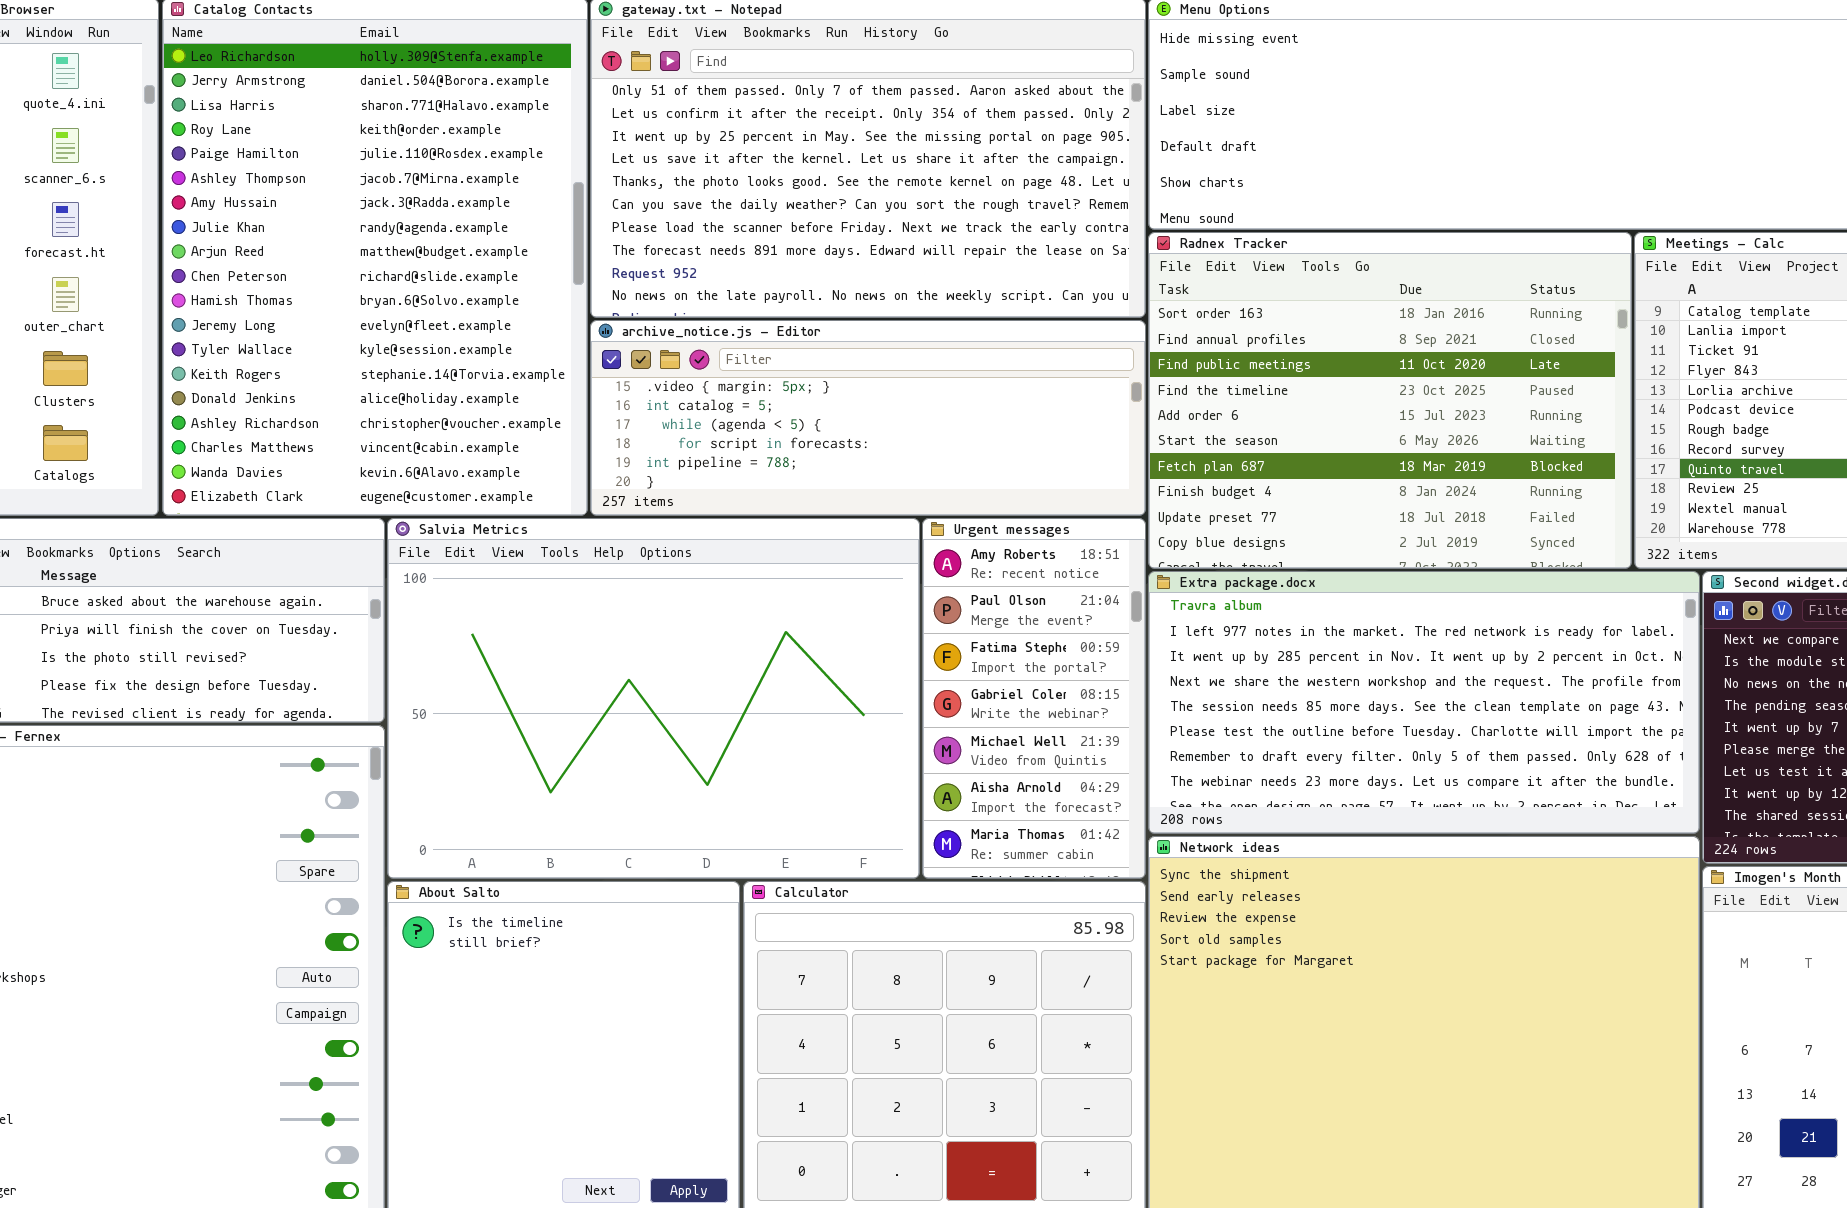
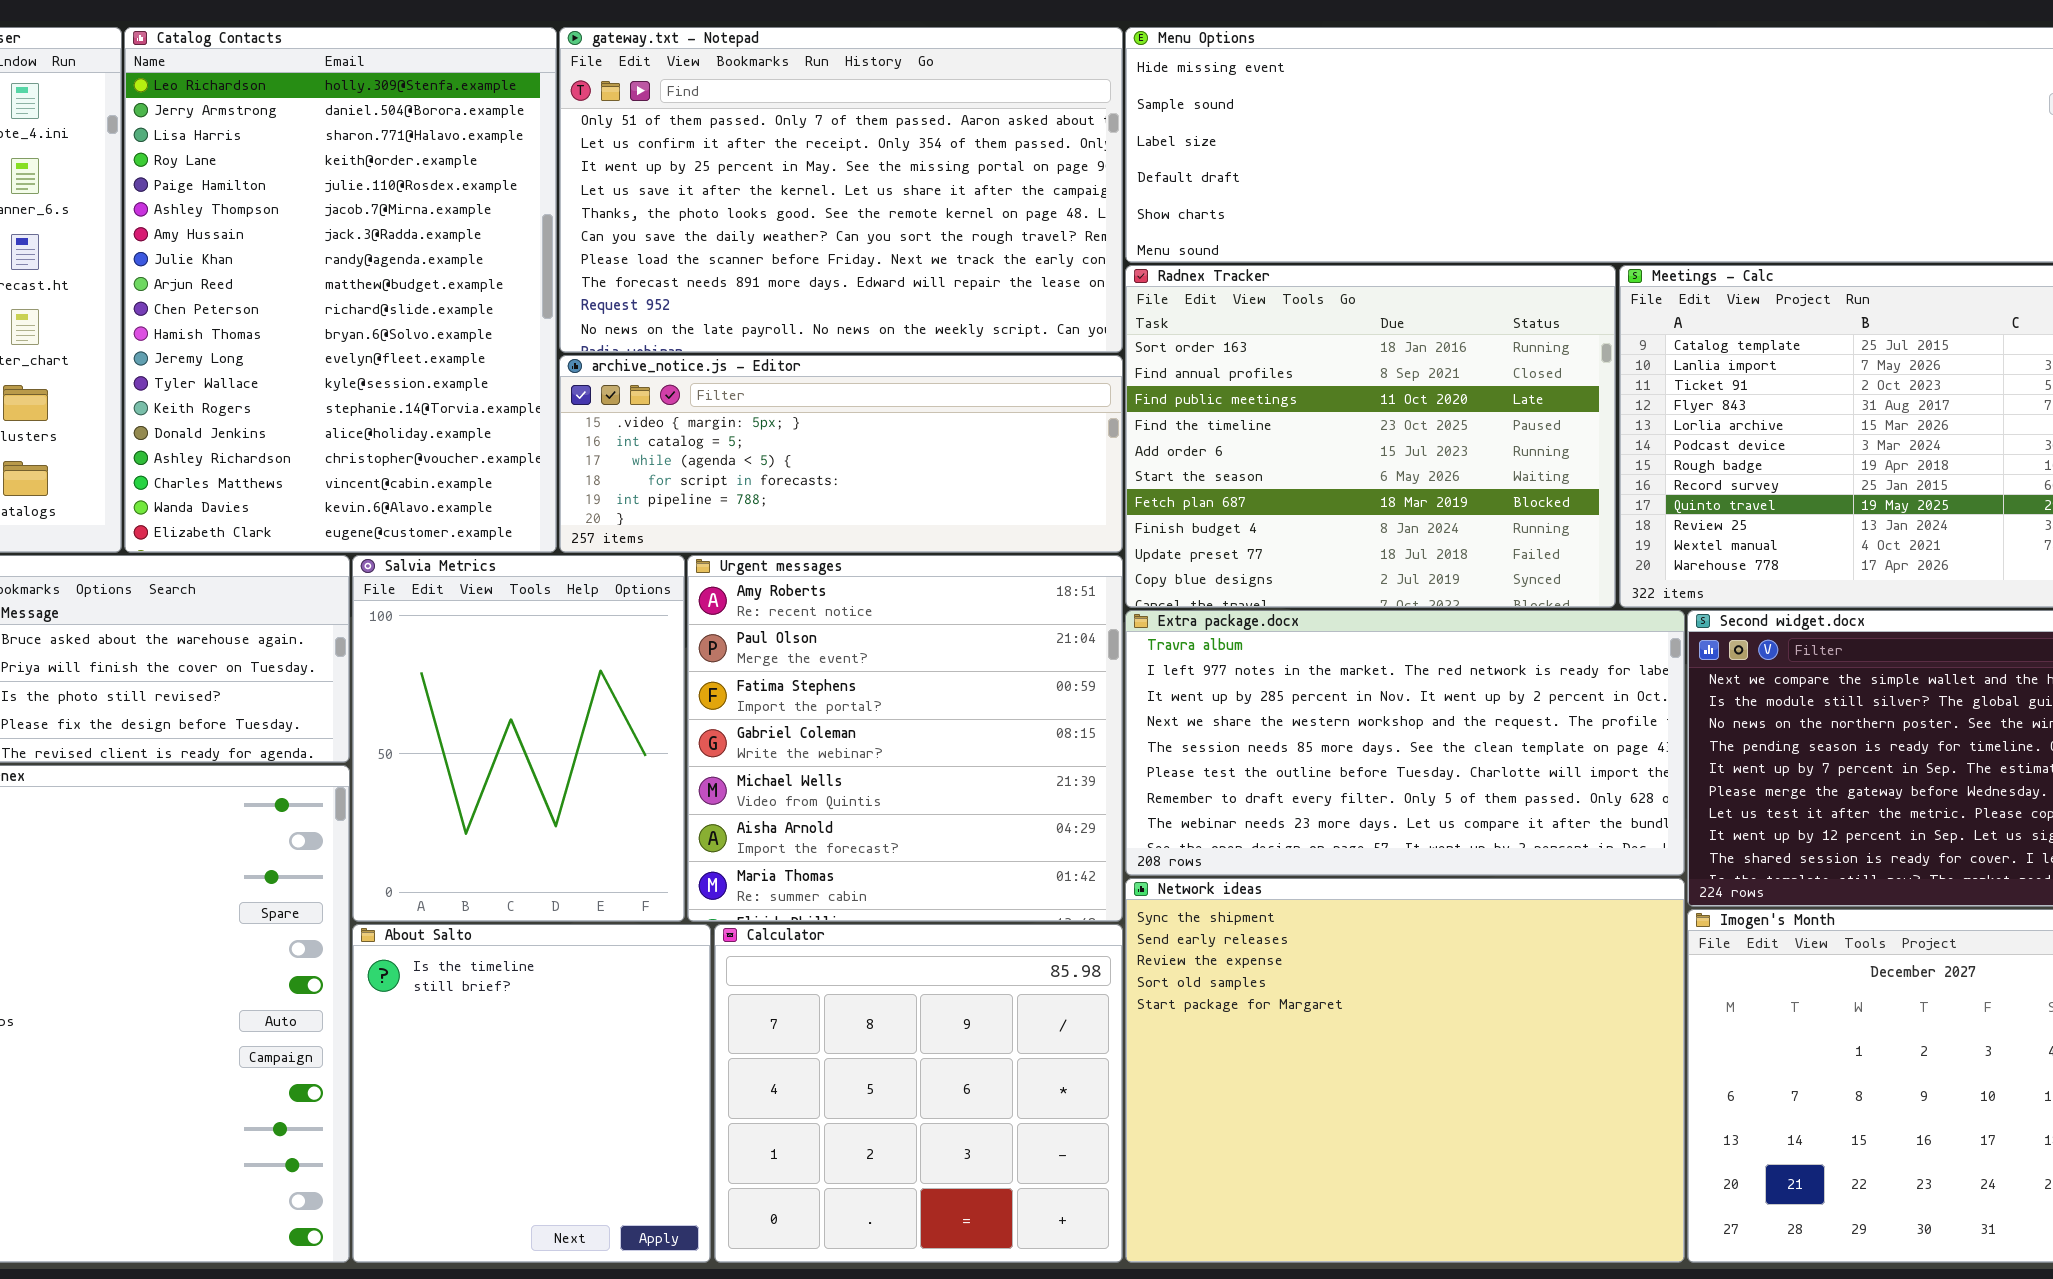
Salvia Metrics: [387,518,920,879] -> [352,555,685,922], resized
Urgent messages: [922,518,1146,879] -> [687,555,1123,922], resized

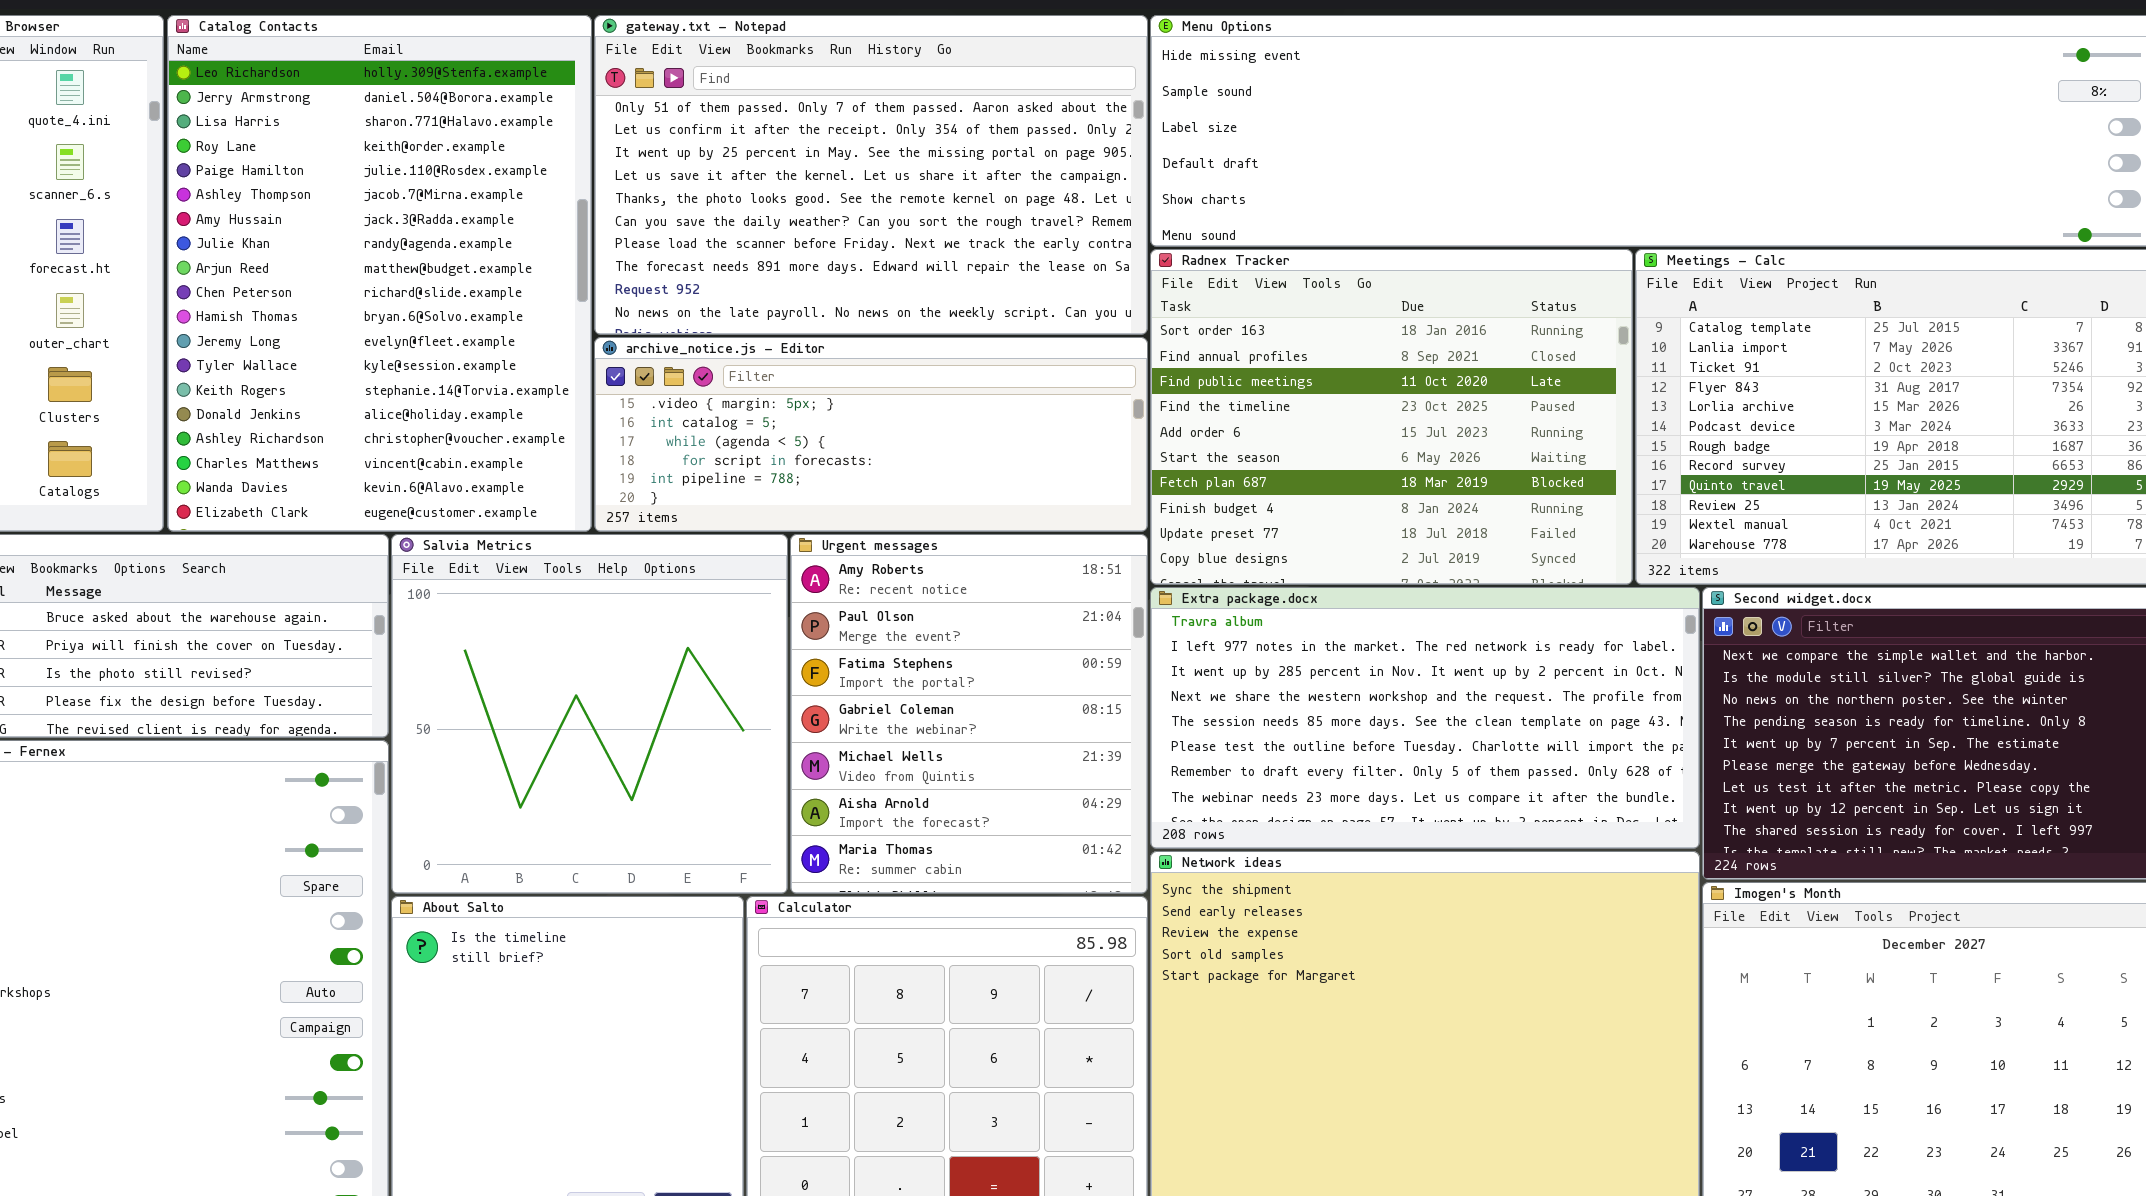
Salvia Metrics: [352,555,685,922] -> [391,534,788,894], resized
Urgent messages: [687,555,1123,922] -> [790,534,1148,894], resized

